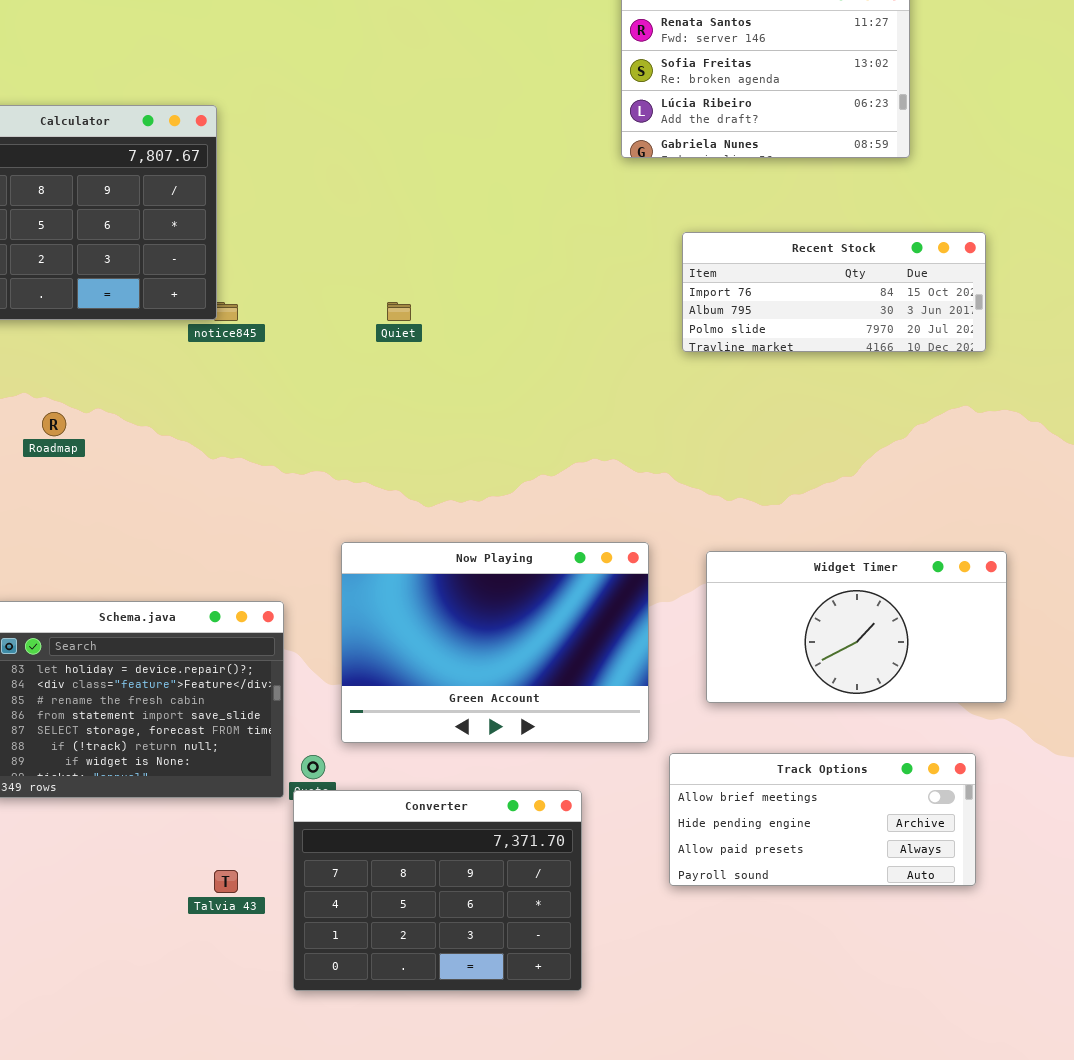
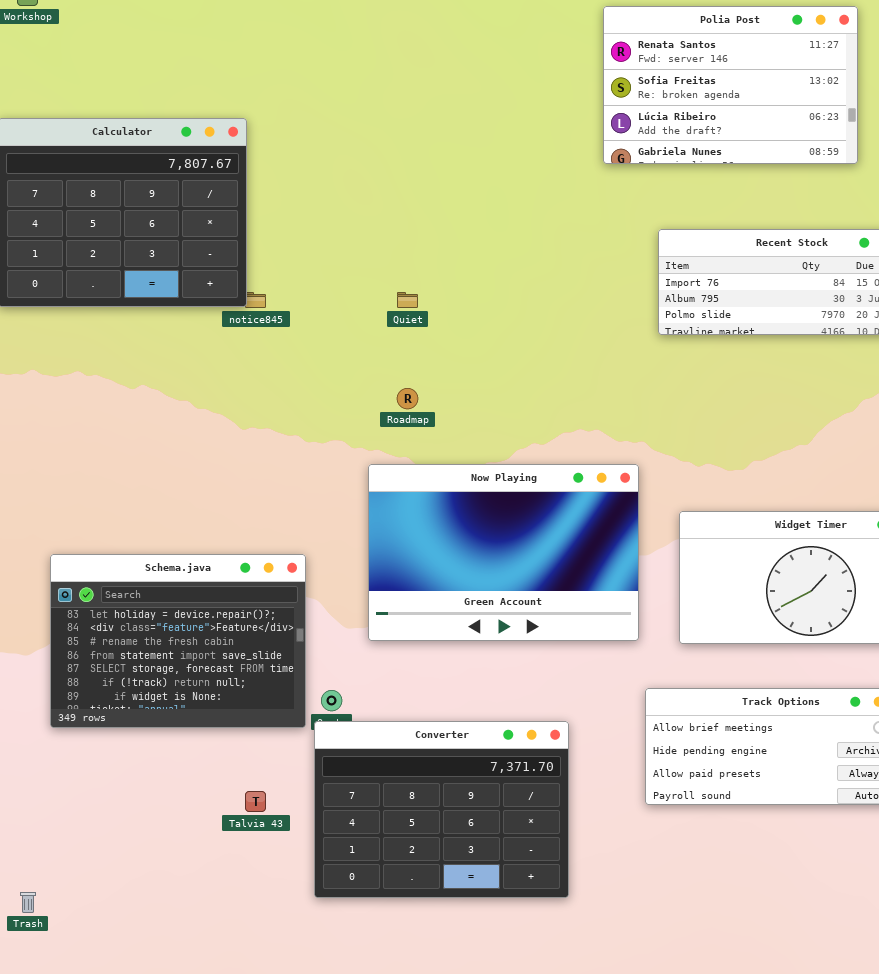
Roadmap: [42,412,66,436] -> [397,388,418,409], moved
Now Playing: [341,542,649,743] -> [368,464,639,641], moved

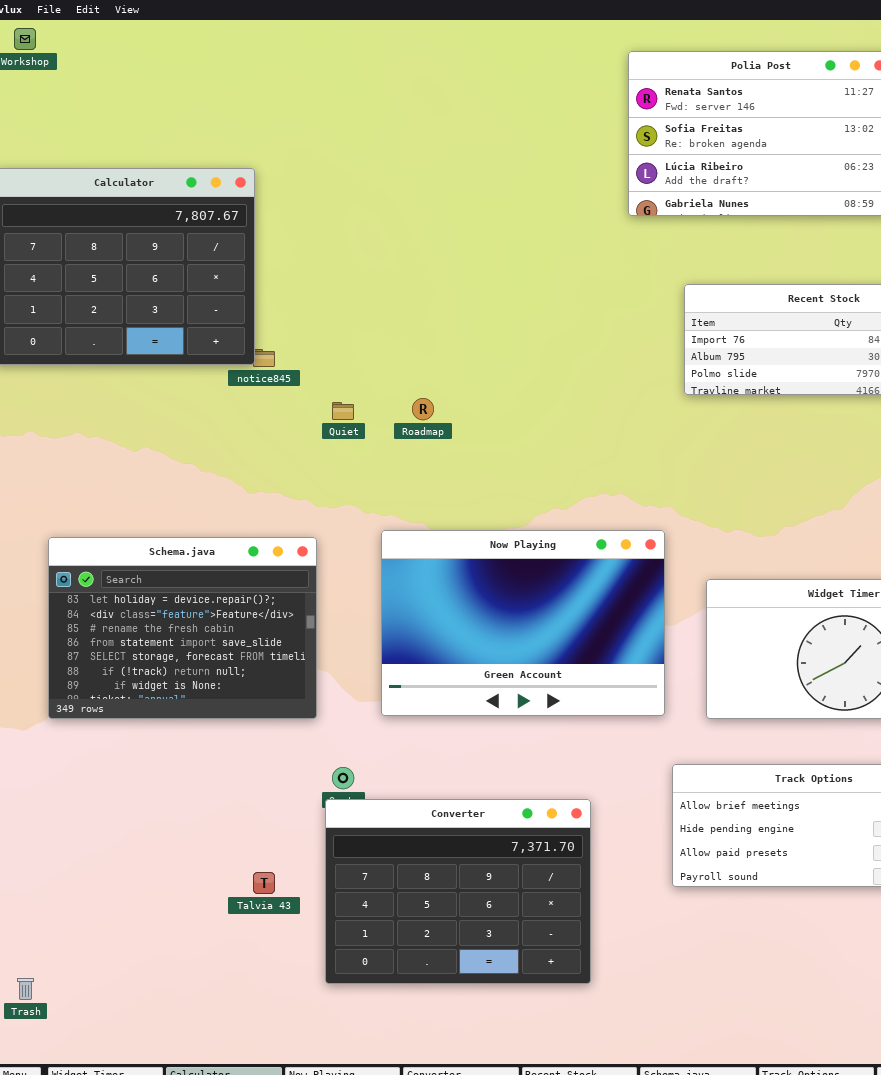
Quiet: [397,292,418,308] -> [332,402,354,420], moved
Roadmap: [397,388,418,409] -> [412,398,434,420], moved
Schema.java: [50,554,306,728] -> [48,537,317,719], moved

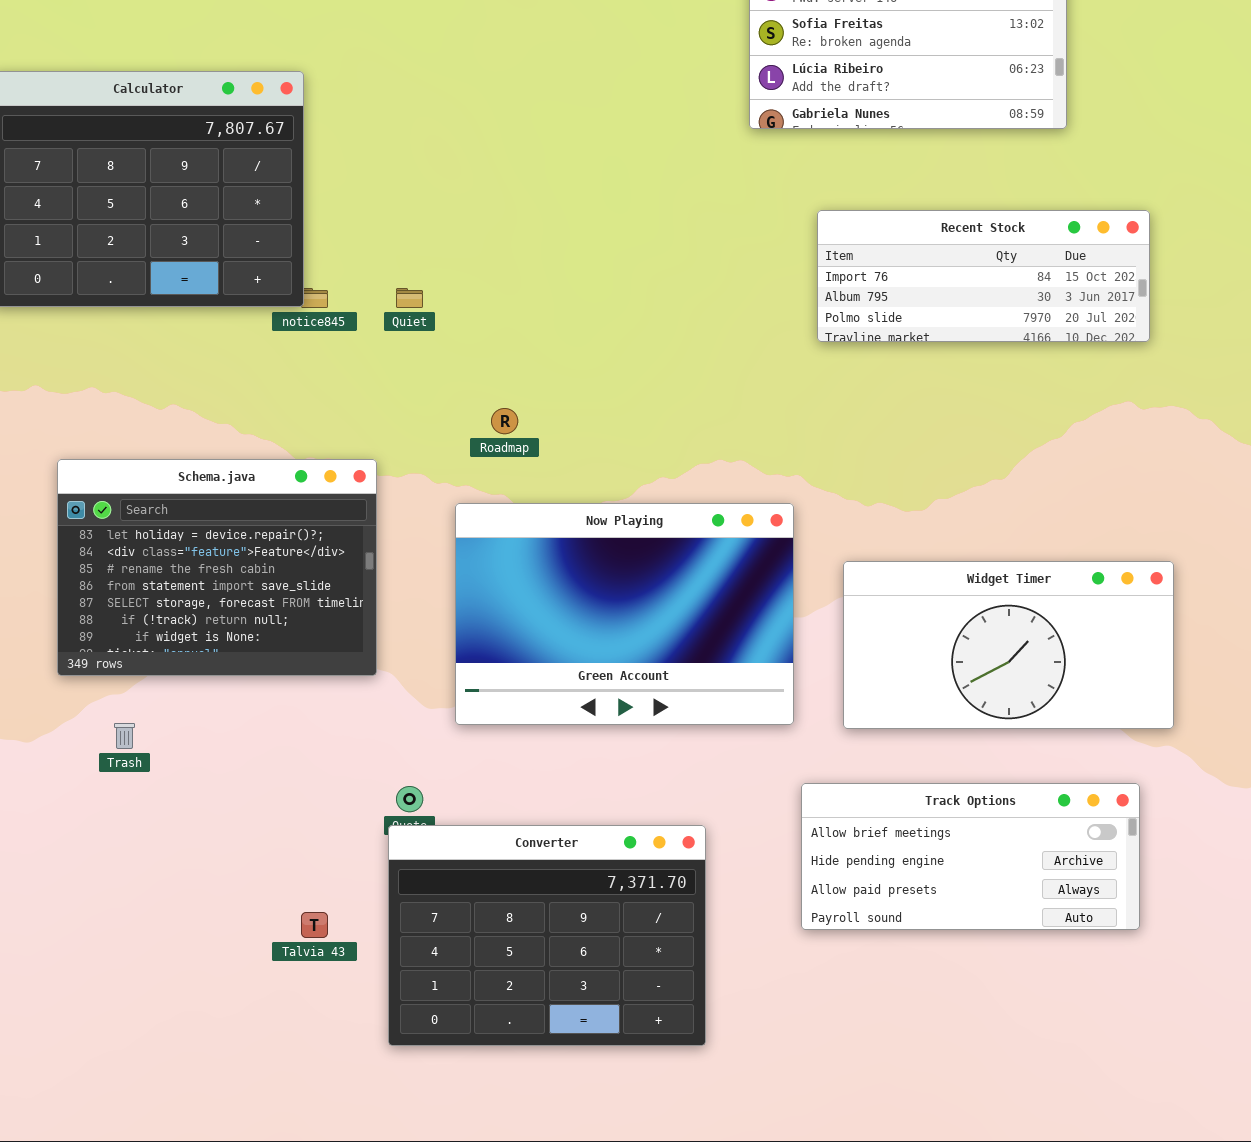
Roadmap: [412,398,434,420] -> [491,408,518,434], moved
Quiet: [332,402,354,420] -> [396,288,423,308], moved
Schema.java: [48,537,317,719] -> [57,459,377,676], moved
Trash: [17,978,34,1000] -> [114,723,135,749], moved

